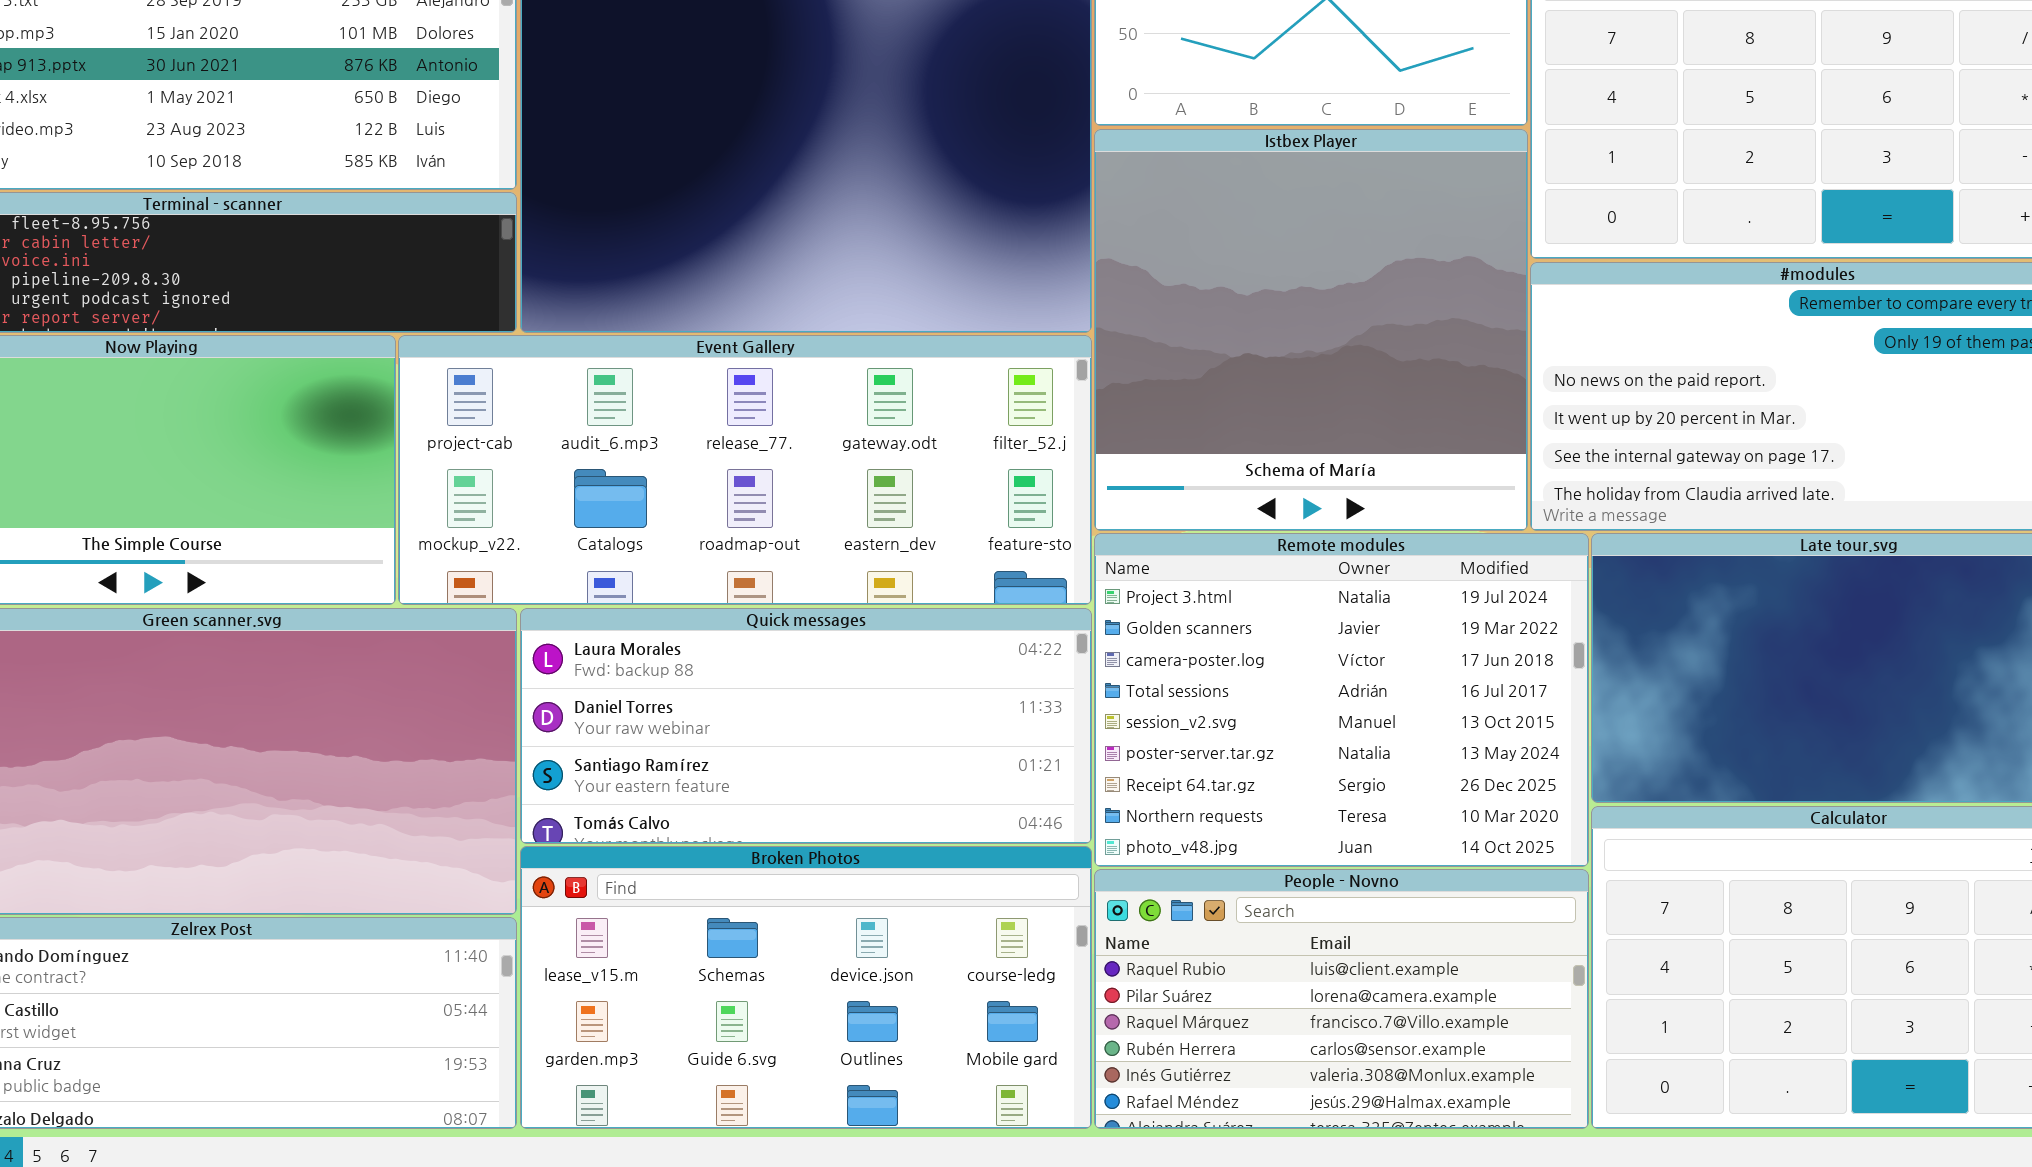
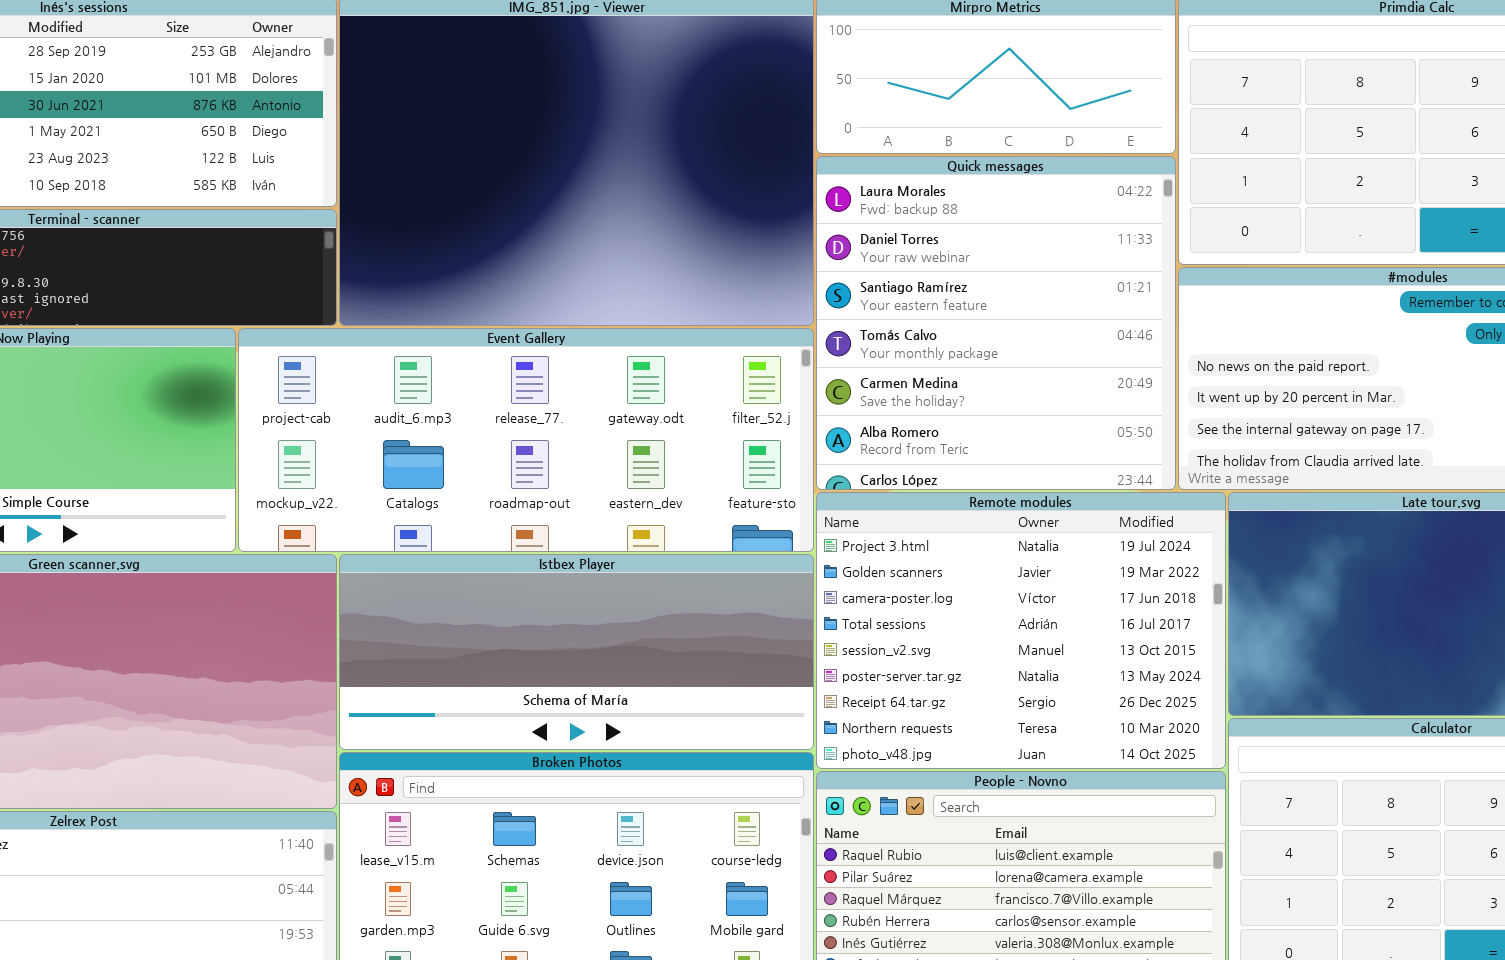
Istbex Player: [1094,129,1528,531] -> [339,554,814,750], moved, resized
Quick messages: [520,608,1092,844] -> [816,156,1176,490], moved, resized

